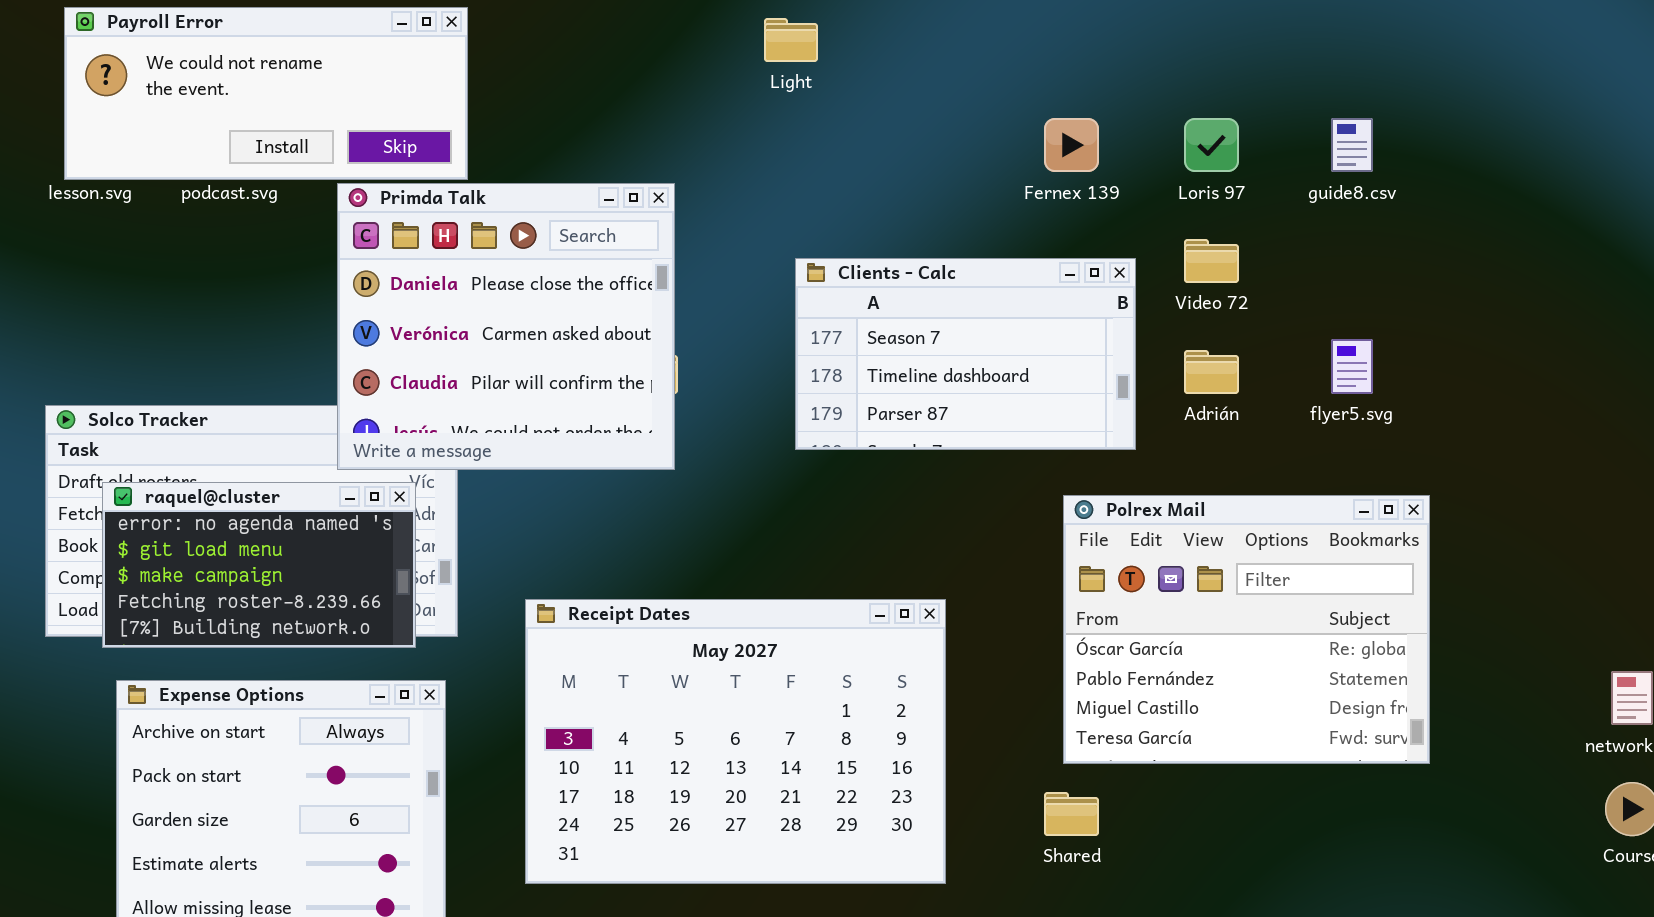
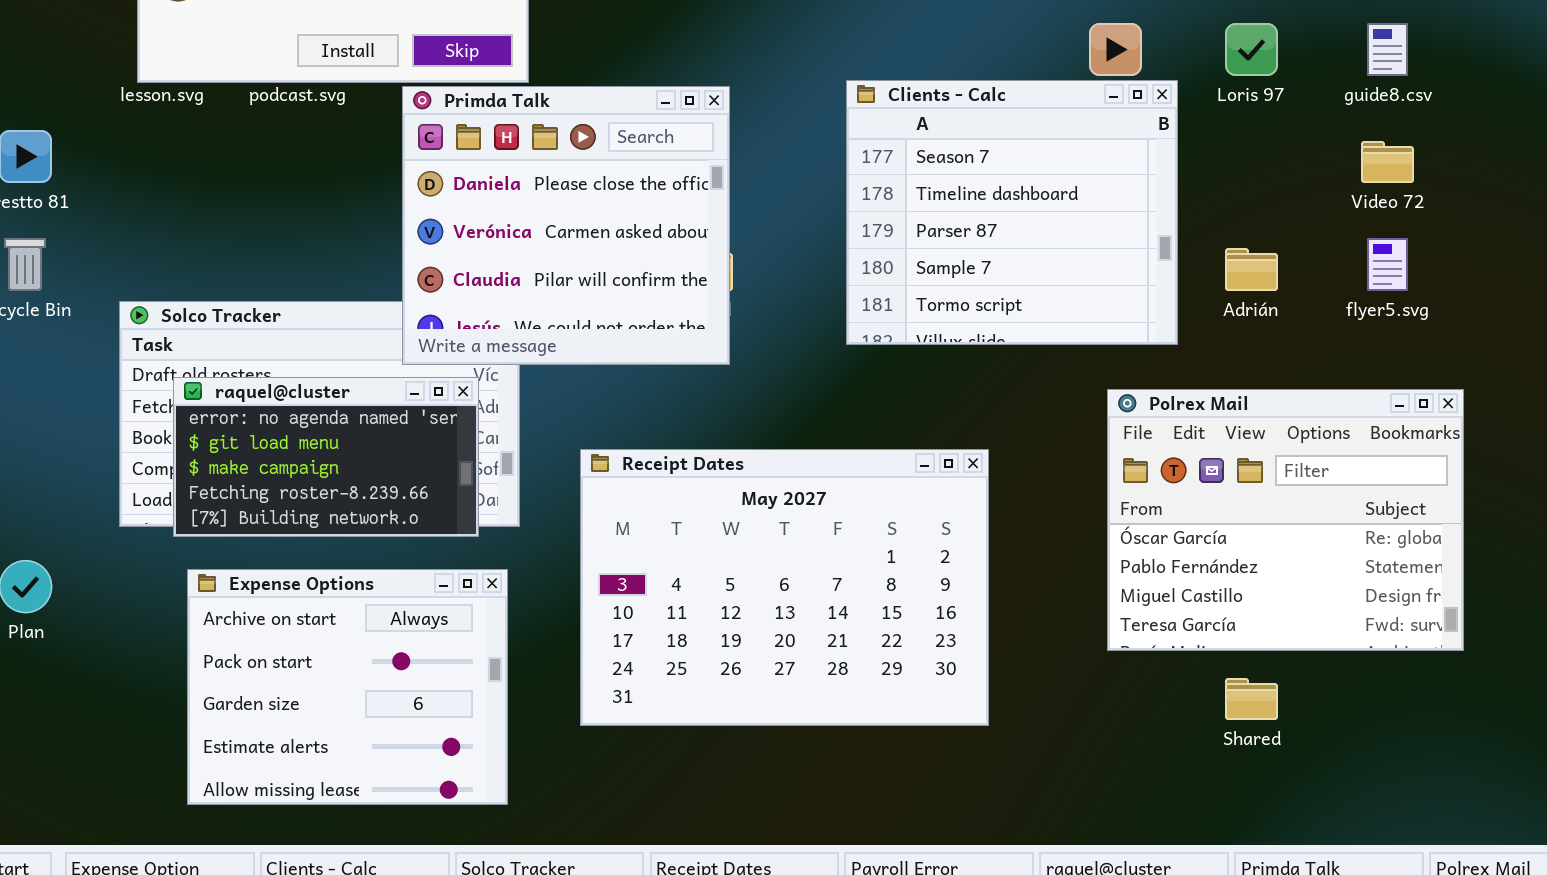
Video 72: [1184,239,1239,283] -> [1361,141,1414,183], moved
Clients - Calc: [795,258,1136,450] -> [846,80,1178,345], resized
Receipt Dates: [525,599,946,884] -> [580,449,989,726], moved
Shared: [1044,792,1099,836] -> [1225,678,1278,720], moved

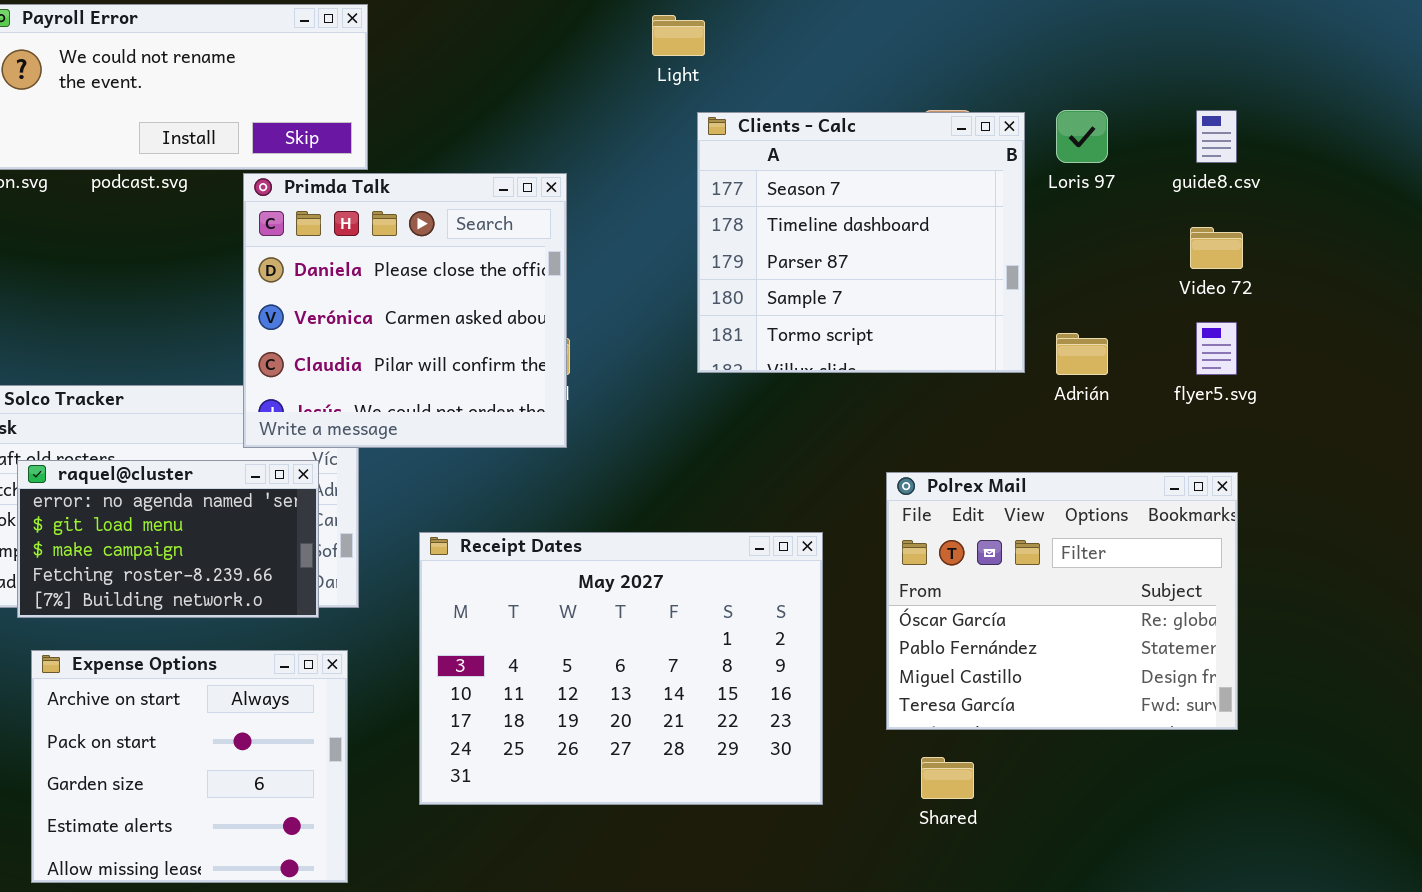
Clients - Calc: [846,80,1178,345] -> [697,112,1025,373], moved
Polrex Mail: [1107,389,1464,651] -> [886,472,1238,730], moved
Shared: [1225,678,1278,720] -> [921,757,974,799], moved

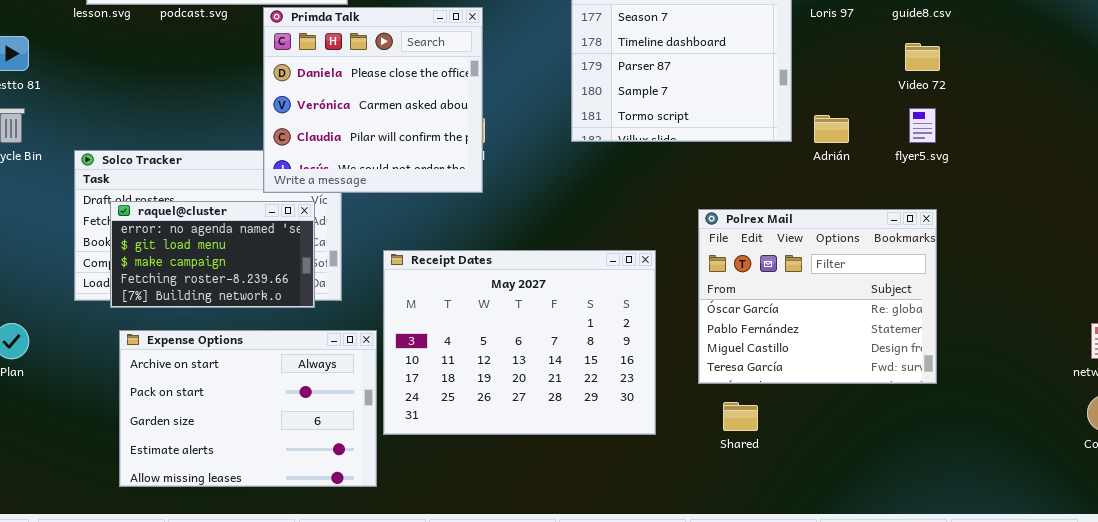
Expense Options: [31,650,348,883] -> [119,330,377,487], resized

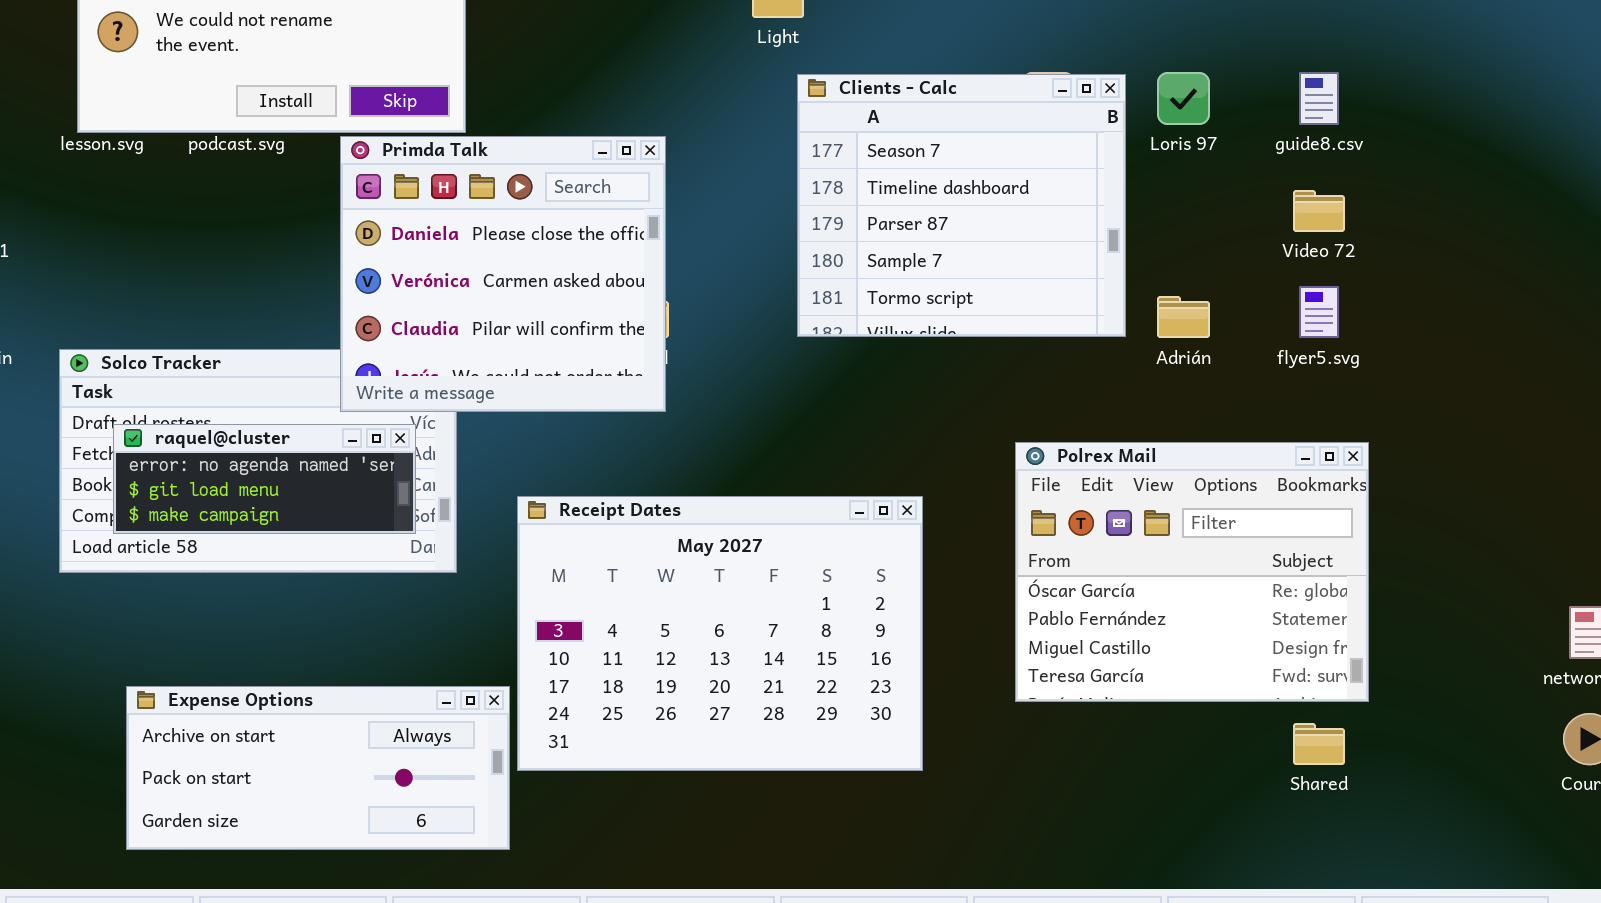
raquel@cluster: [110,201,315,308] -> [113,424,416,534], resized
Polrex Mail: [698,209,937,384] -> [1015,442,1369,702], moved
Expense Options: [119,330,377,487] -> [126,686,510,850], resized
Shared: [723,402,758,431] -> [1293,723,1345,765], moved

